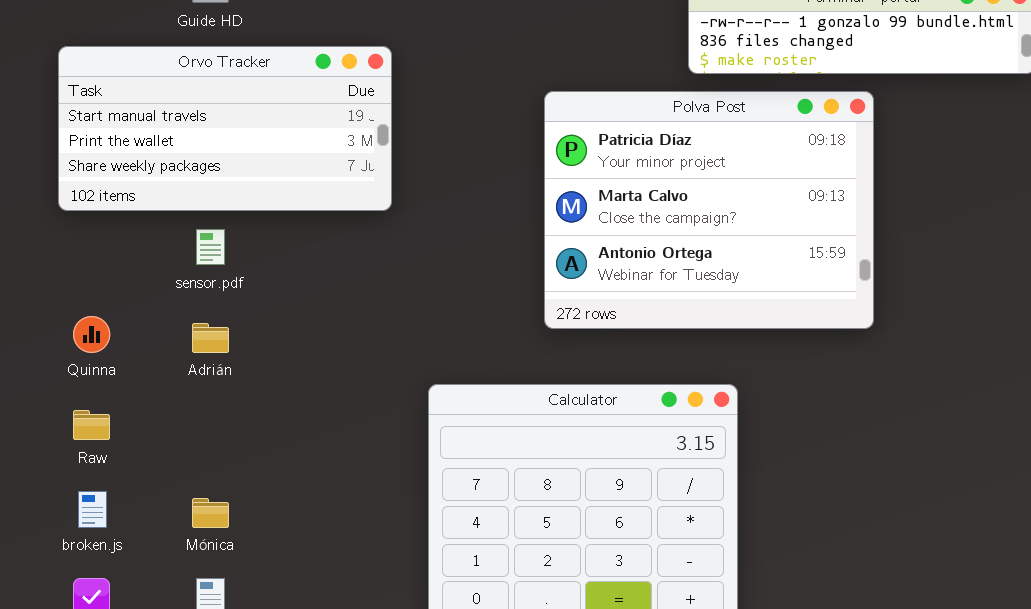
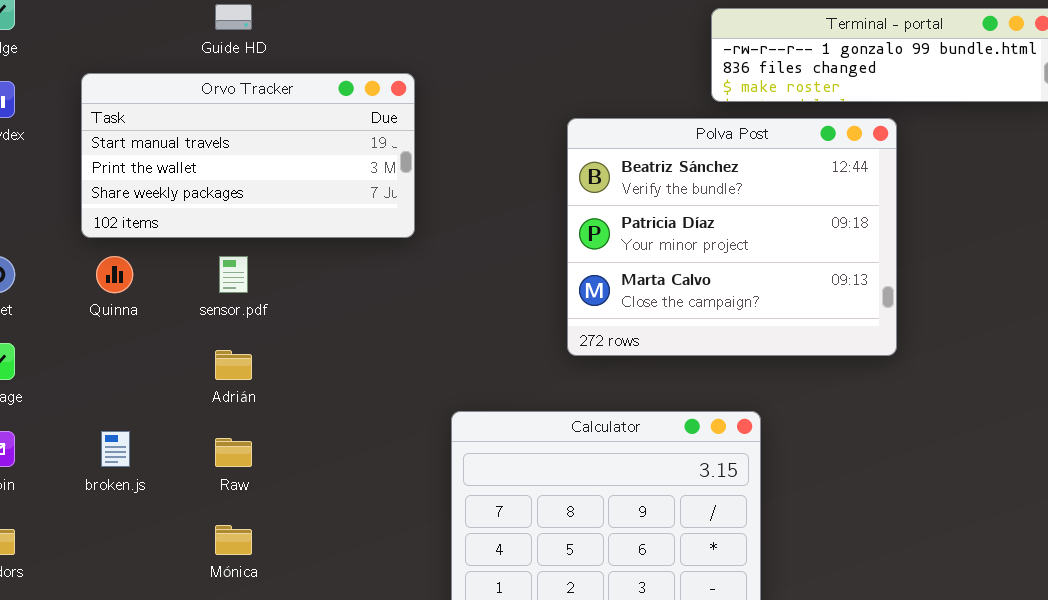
Polva Post: [544,91,874,329] -> [567,118,897,356], scrolled up 1 row
Quinna: [73,316,110,353] -> [96,256,133,293], moved
Raw: [73,410,110,440] -> [215,438,252,467], moved
broken.js: [78,491,107,528] -> [101,431,130,467], moved

